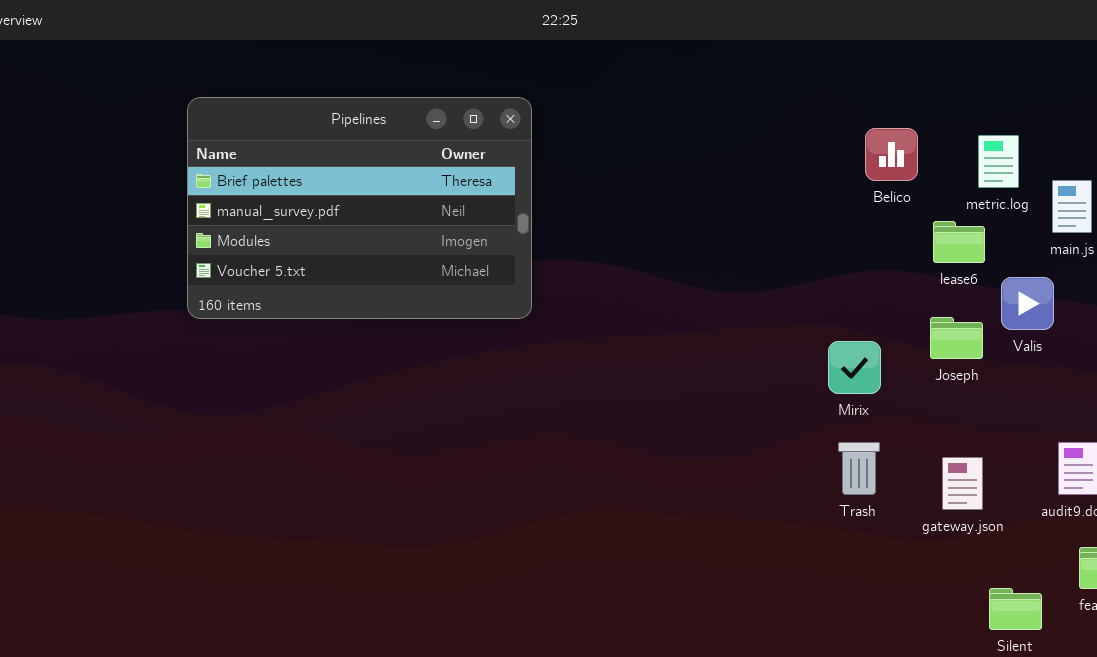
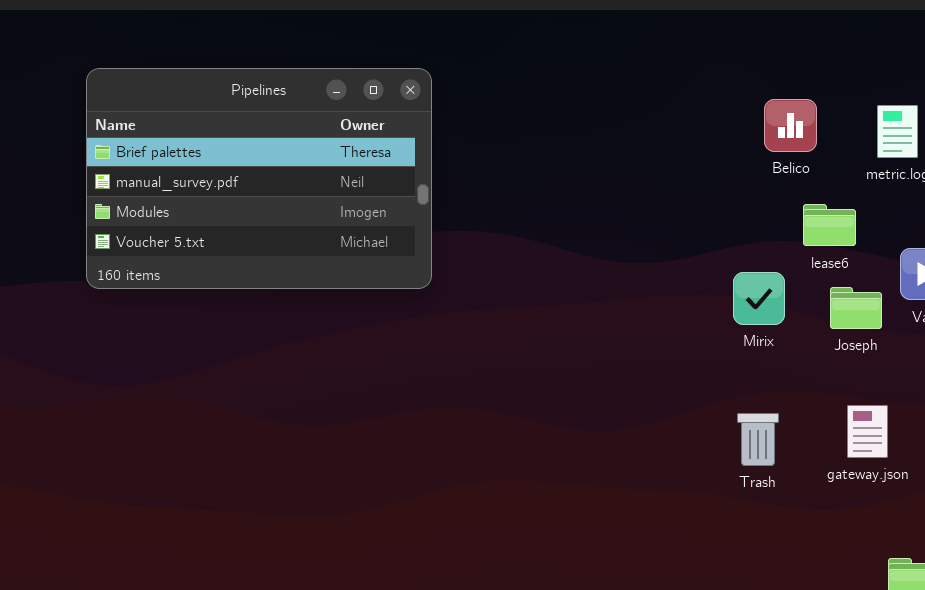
lease6: [933,221,985,263] -> [803,204,856,246], moved
Mirix: [828,341,881,394] -> [733,272,785,325], moved
gateway.json: [942,457,983,510] -> [847,405,888,458], moved

